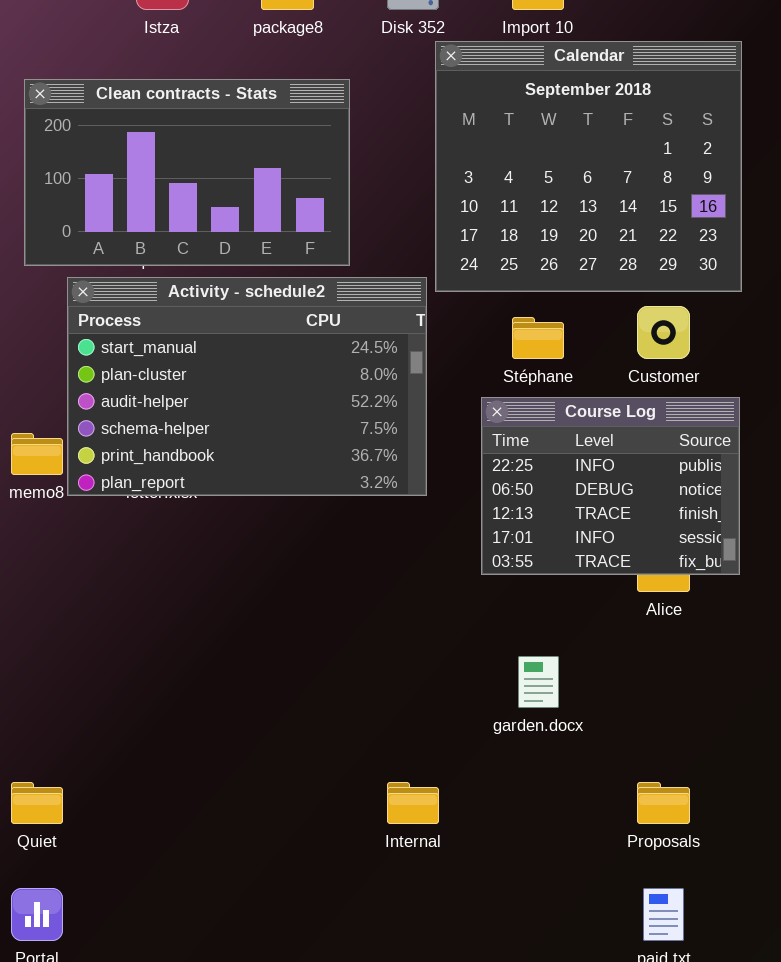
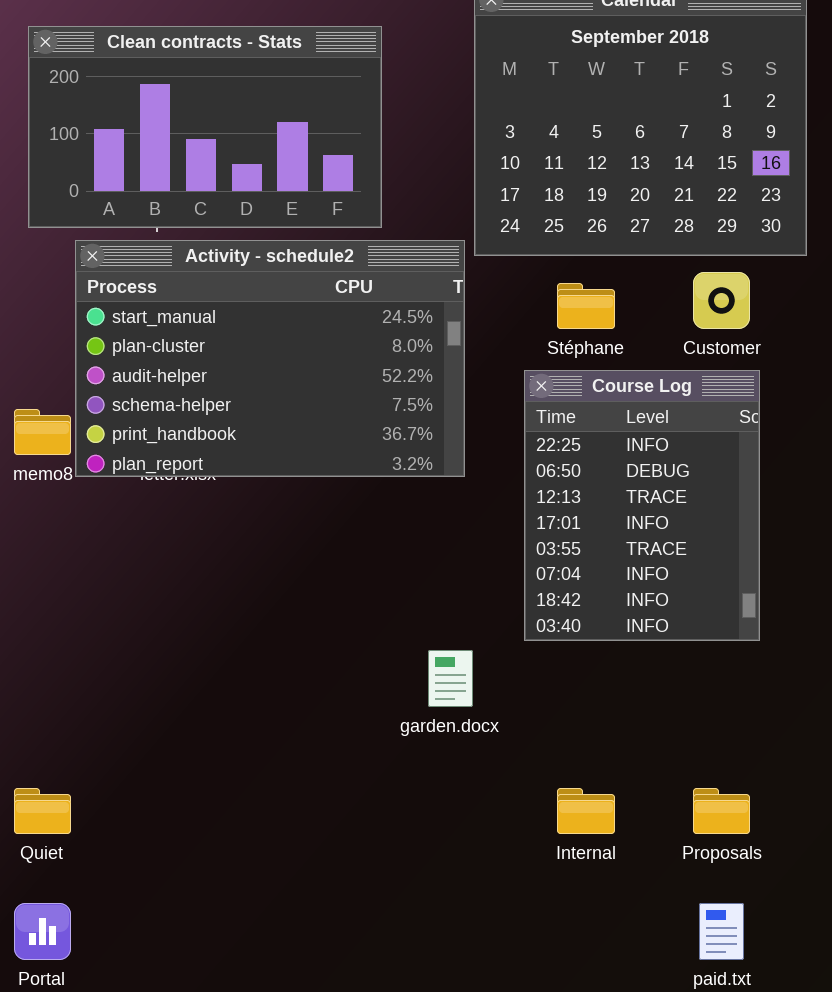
Course Log: [481,397,740,575] -> [524,370,760,641], resized
garden.docx: [518,656,559,708] -> [428,650,473,707], moved
Internal: [387,782,439,824] -> [557,788,615,834], moved

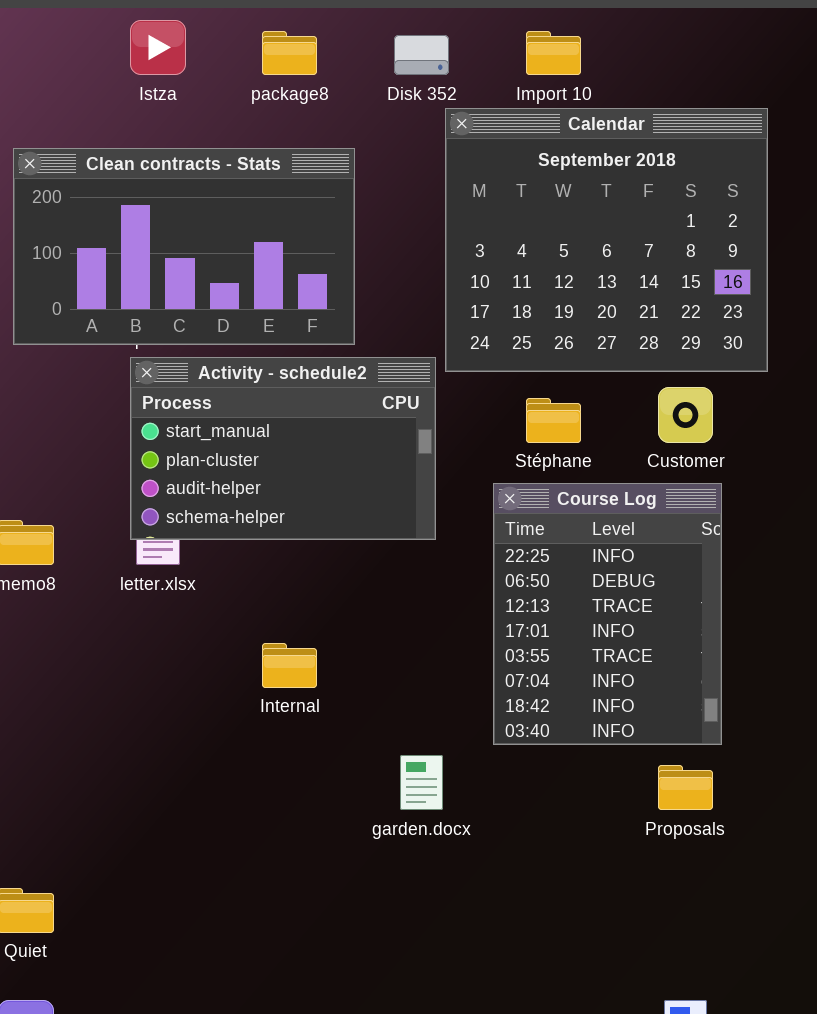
Activity - schedule2: [75,240,465,477] -> [130,357,436,540], resized
Internal: [557,788,615,834] -> [262,643,317,688], moved
Proposals: [693,788,750,834] -> [658,765,713,810], moved

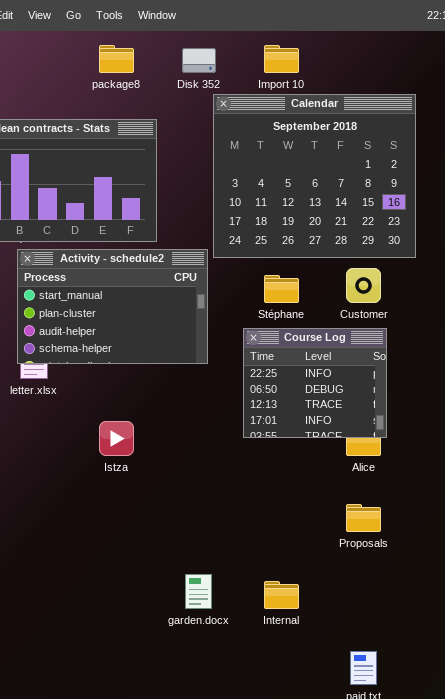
Istza: [130,20,186,75] -> [99,421,134,456], moved
Course Log: [493,483,722,745] -> [243,328,387,438], resized
Internal: [262,643,317,688] -> [264,581,299,609], moved
garden.docx: [400,755,443,810] -> [185,574,212,609], moved

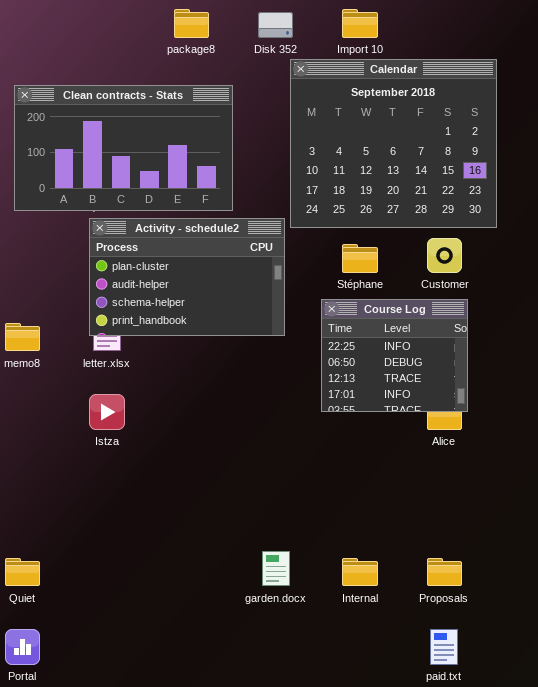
Activity - schedule2: [17,249,208,364] -> [89,218,285,336], scrolled down 1 row
Istza: [99,421,134,456] -> [89,394,125,430], moved
Proposals: [346,504,381,532] -> [427,558,462,586], moved

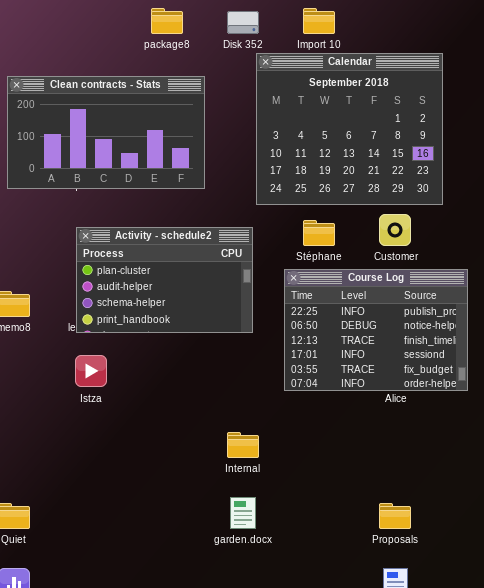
Activity - schedule2: [89,218,285,336] -> [76,227,253,333], moved
Course Log: [321,299,468,412] -> [284,269,468,391], resized
Internal: [342,558,378,586] -> [227,432,259,458], moved

